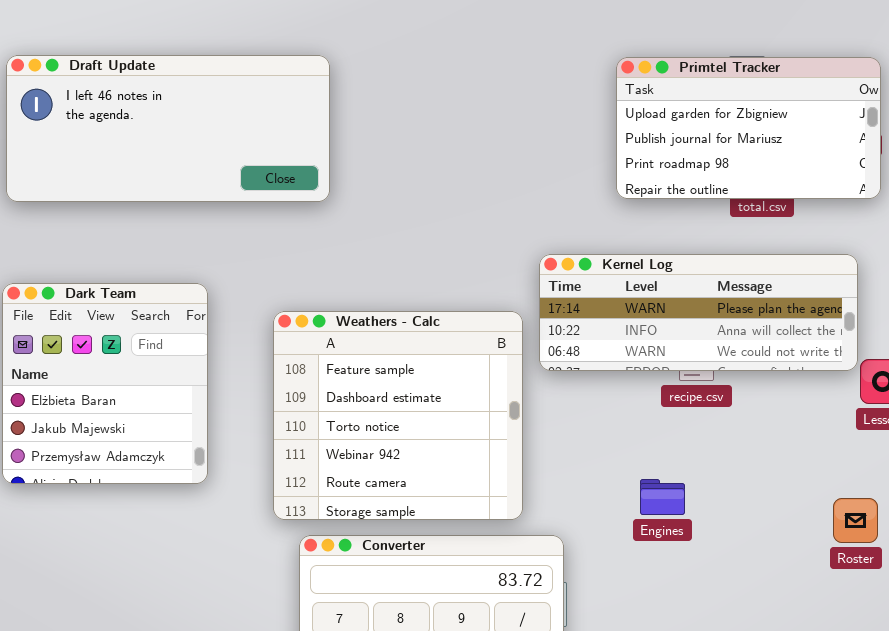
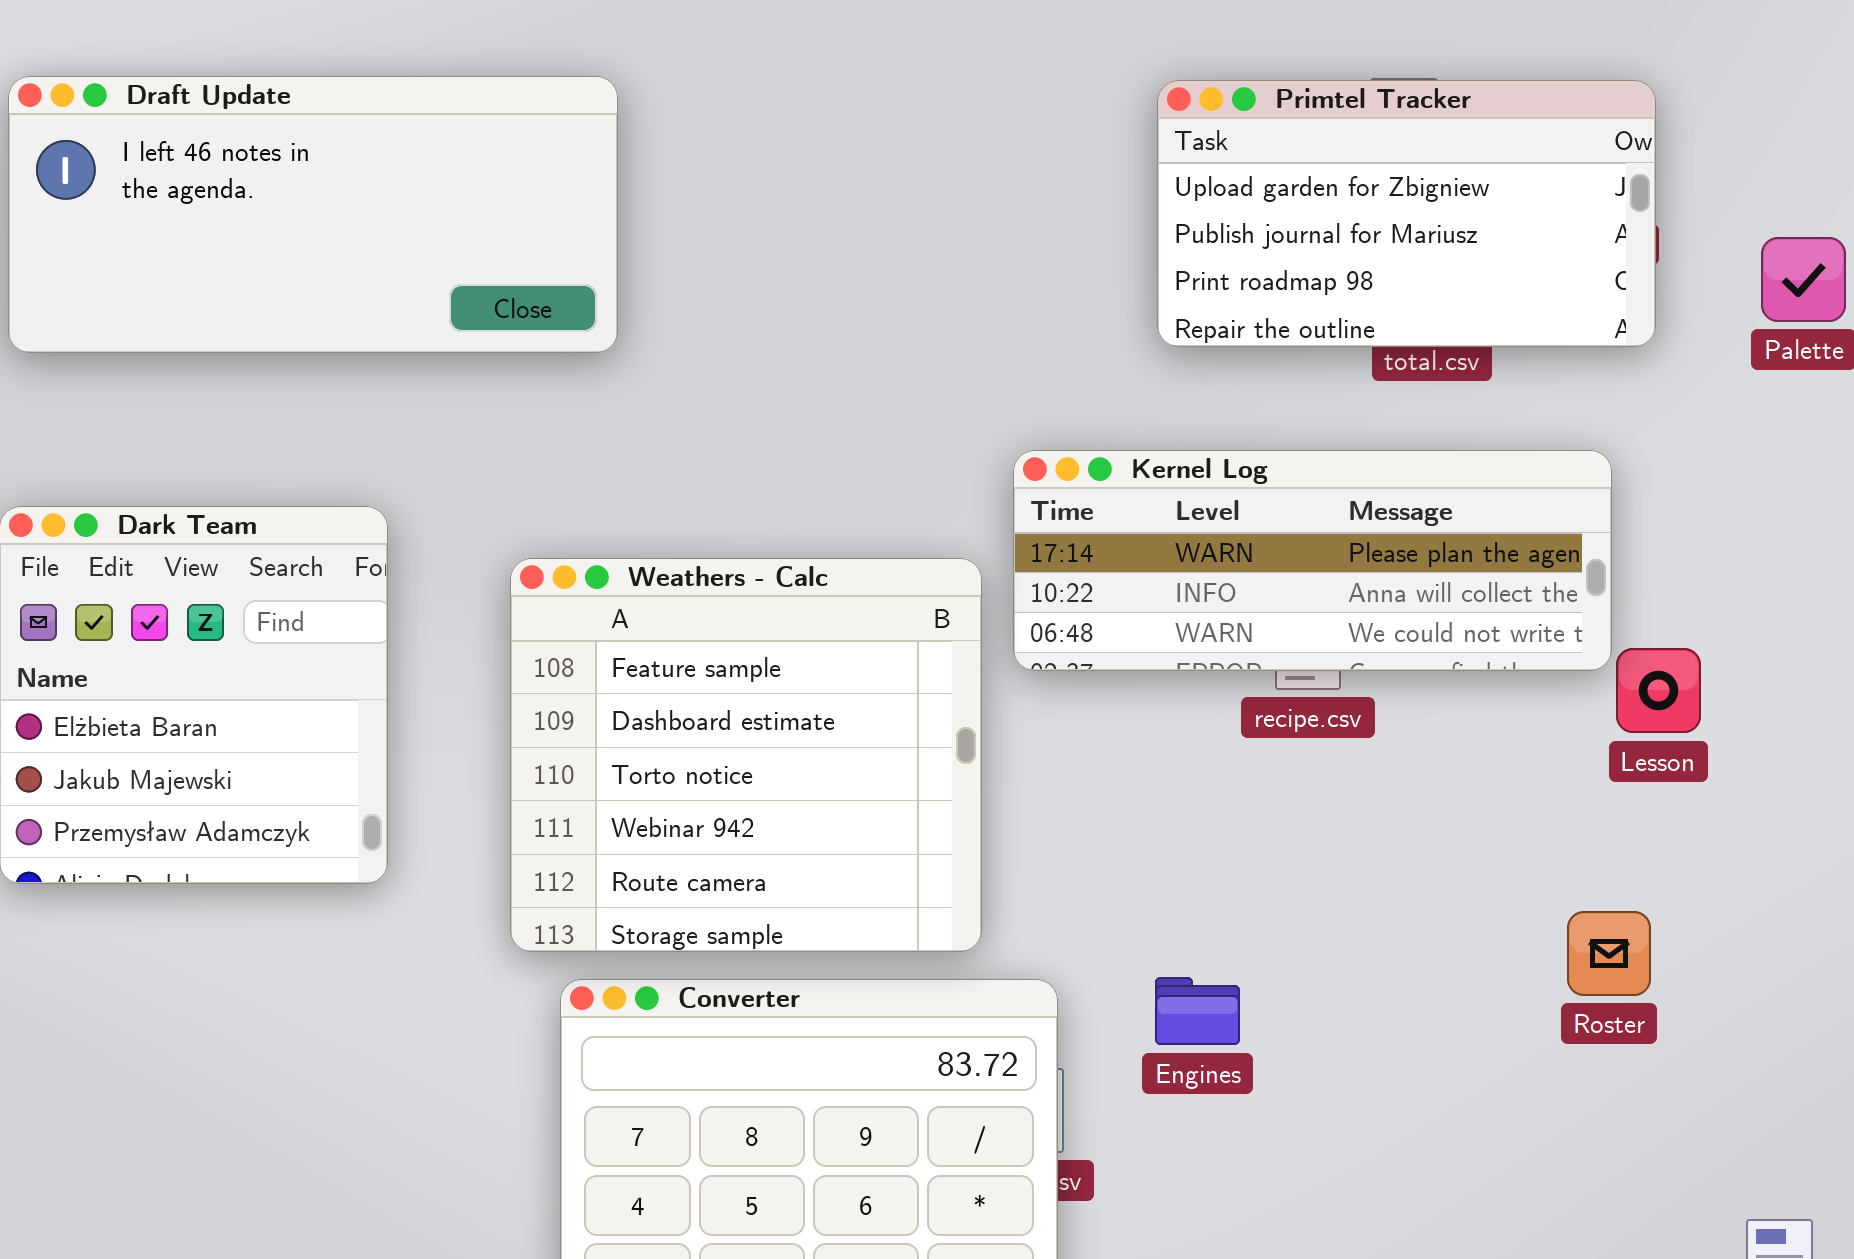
Engines: [640,479,685,515] -> [1155,977,1240,1045], moved

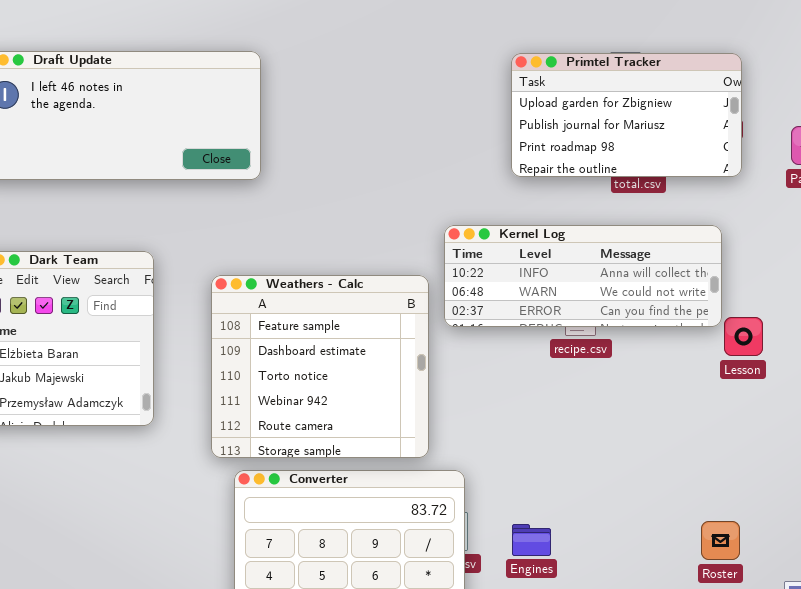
Kernel Log: [1013,450,1612,671] -> [444,225,722,327], scrolled down 1 row
Roster: [1567,911,1651,996] -> [701,521,740,560], moved
Engines: [1155,977,1240,1045] -> [512,524,551,556], moved

